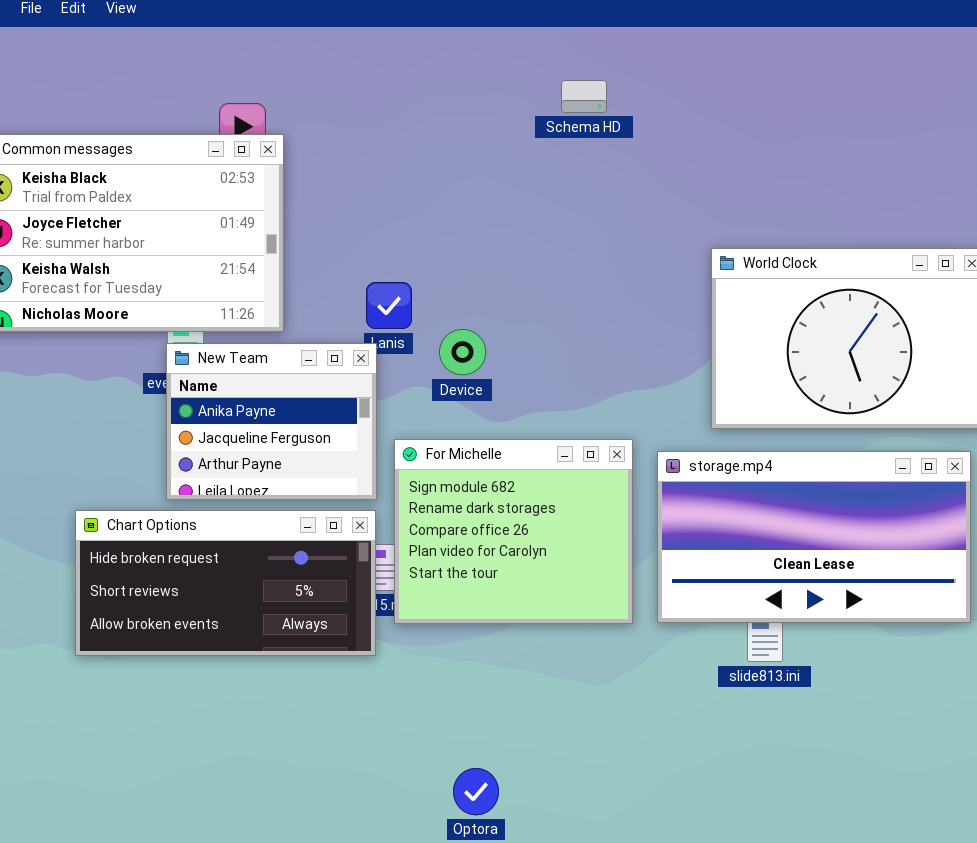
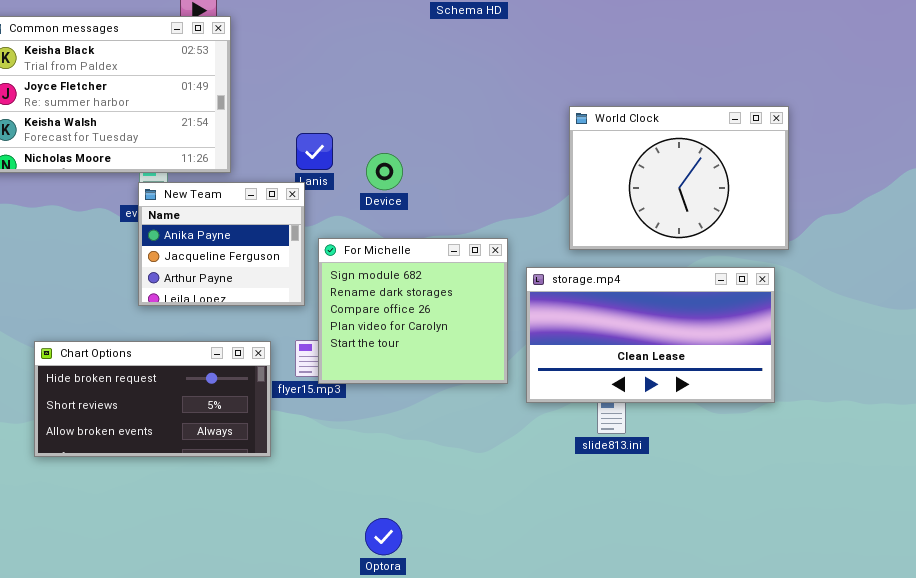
Device: [439,329,486,375] -> [366,153,403,190], moved
For Michelle: [394,439,633,624] -> [318,238,508,384], moved
Chart Options: [75,510,376,656] -> [34,341,271,457], moved

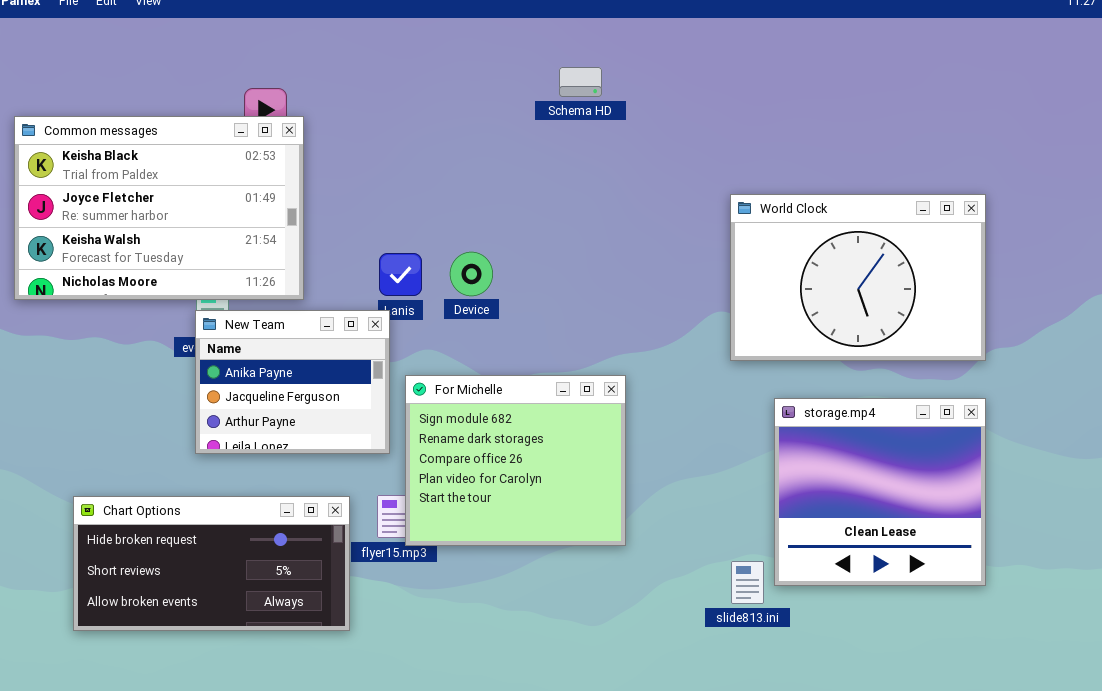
World Clock: [569,106,789,250] -> [730,194,986,361], moved
Device: [366,153,403,190] -> [450,252,493,296], moved
storage.mp4: [526,267,775,403] -> [774,398,986,586], moved, resized

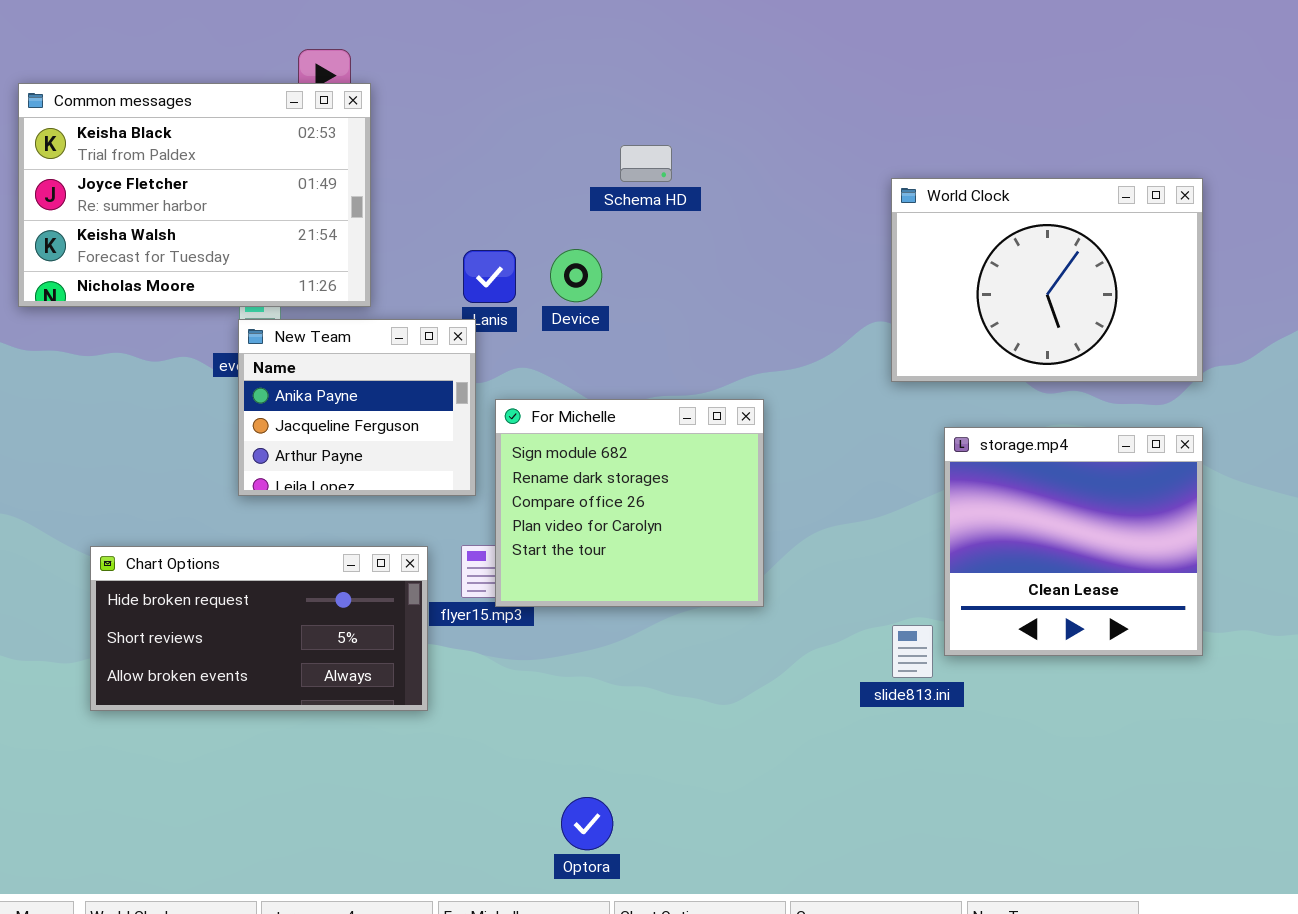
Schema HD: [559,67,602,97] -> [620,145,672,182], moved

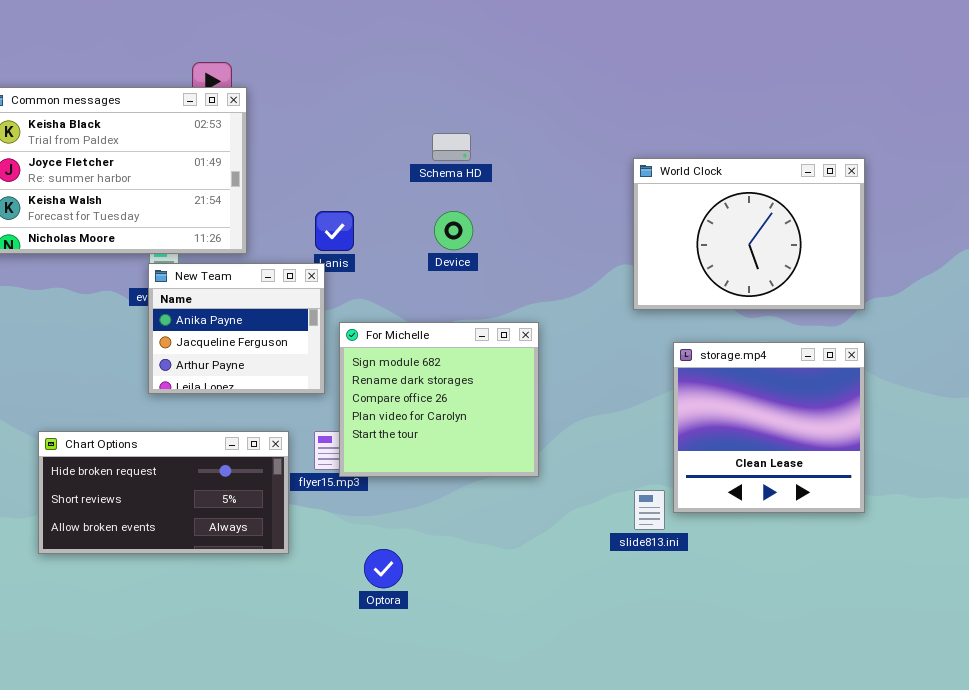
Device: [550,249,602,302] -> [434,211,473,250], moved
Optora: [561,797,613,850] -> [364,549,403,588], moved

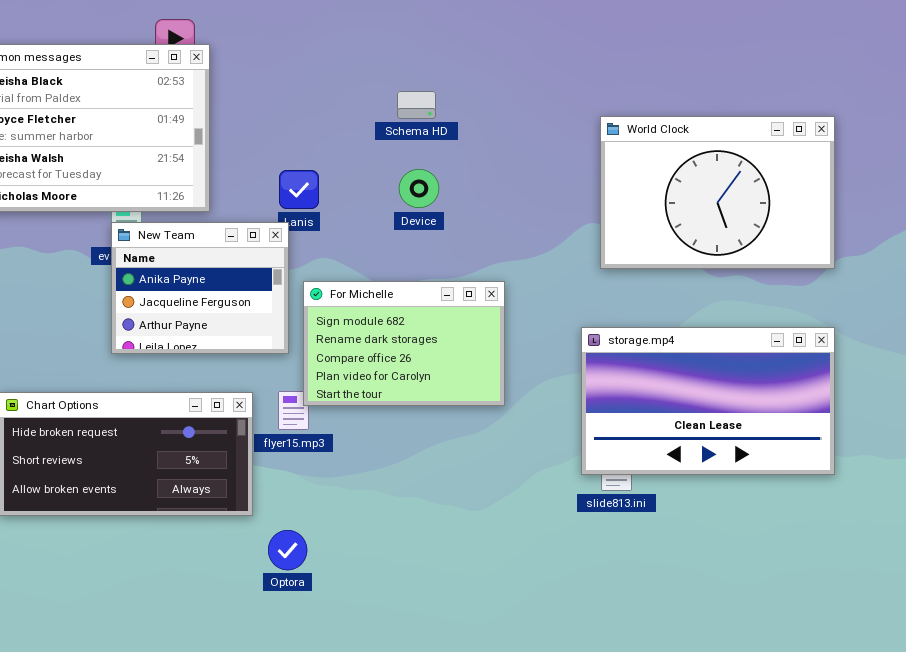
For Michelle: [339,322,539,477] -> [303,281,505,406], resized
storage.mp4: [673,342,865,513] -> [581,327,835,475], resized
Optora: [364,549,403,588] -> [268,530,307,570], moved

